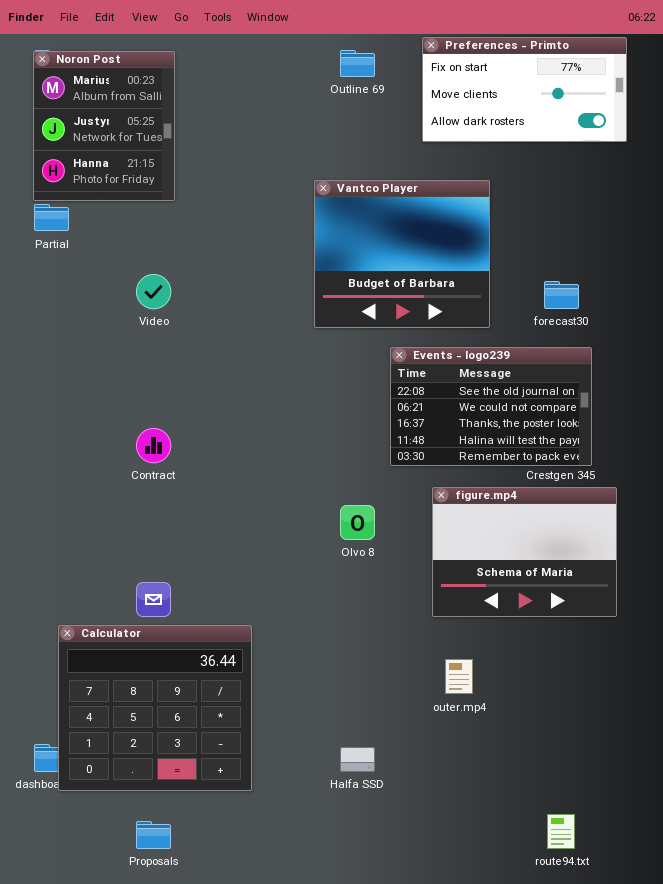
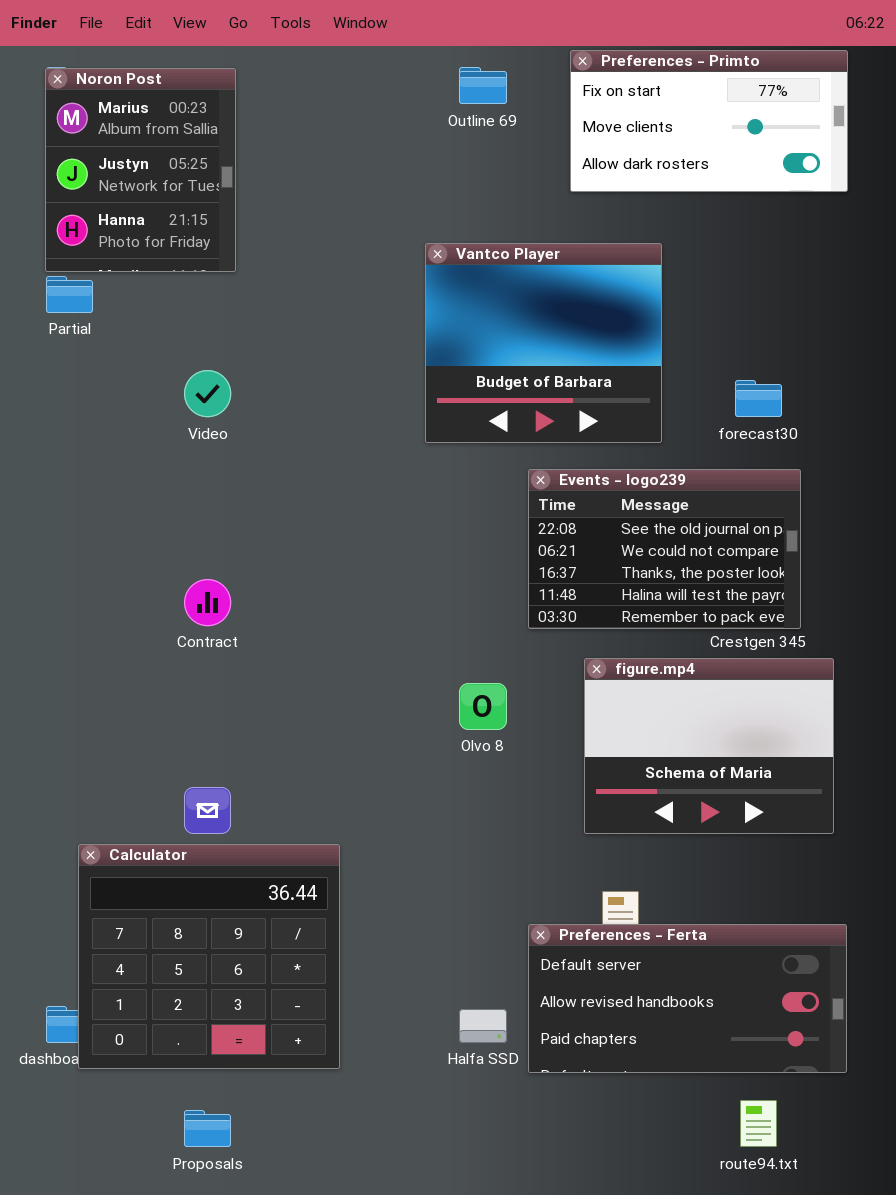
Preferences - Ferta: none -> [528,924,847,1073], opened

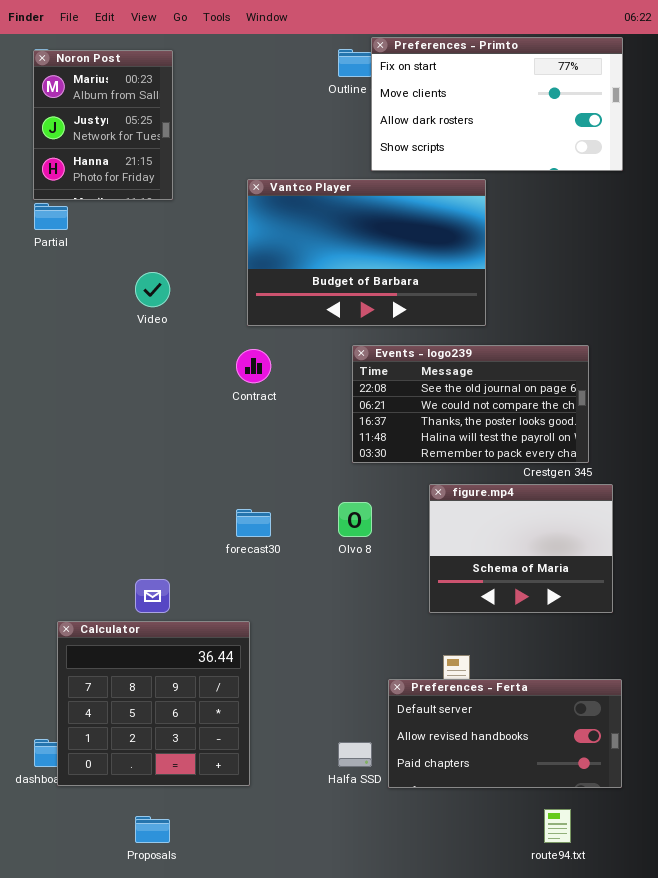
Preferences - Primto: [570,50,848,192] -> [371,37,623,171], resized
Vantco Player: [425,243,662,443] -> [247,179,486,326], resized
forecast30: [735,380,782,417] -> [236,509,271,537], moved
Events - logo239: [528,469,801,629] -> [352,345,589,463], resized
Contract: [184,579,231,626] -> [236,349,271,383], moved

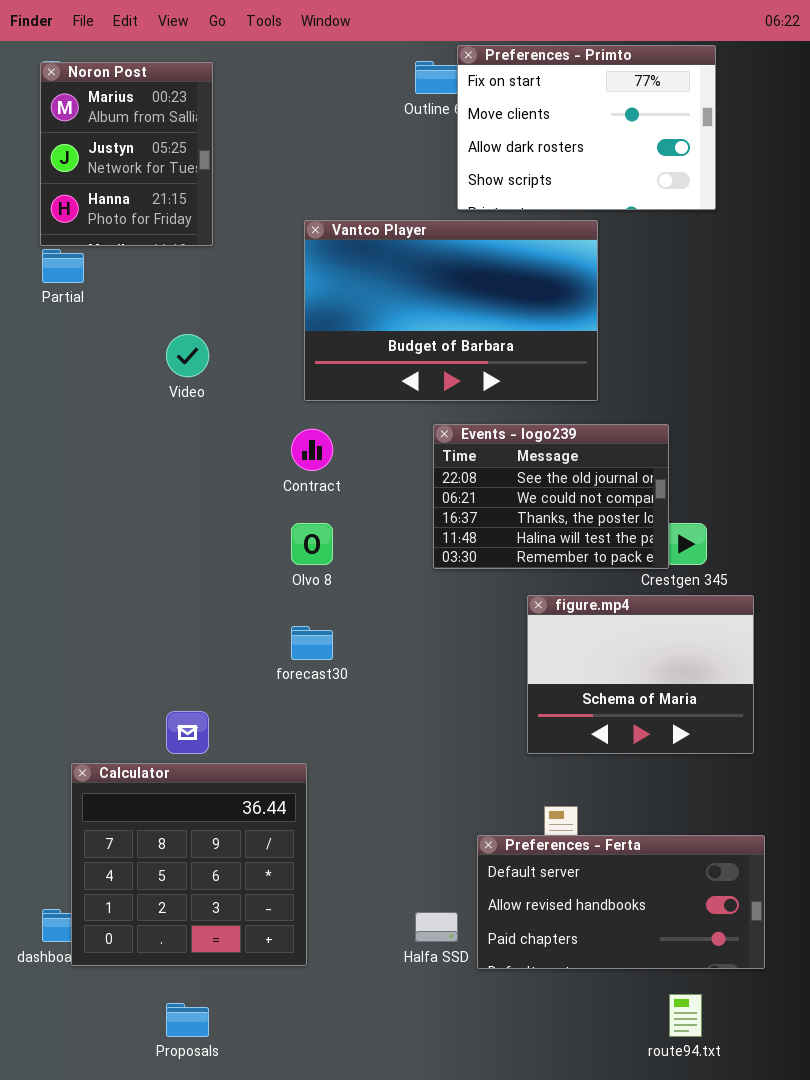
Preferences - Primto: [371,37,623,171] -> [457,45,716,210], resized
Events - logo239: [352,345,589,463] -> [433,424,669,569], resized
Olvo 8: [338,502,372,537] -> [291,523,333,565], moved

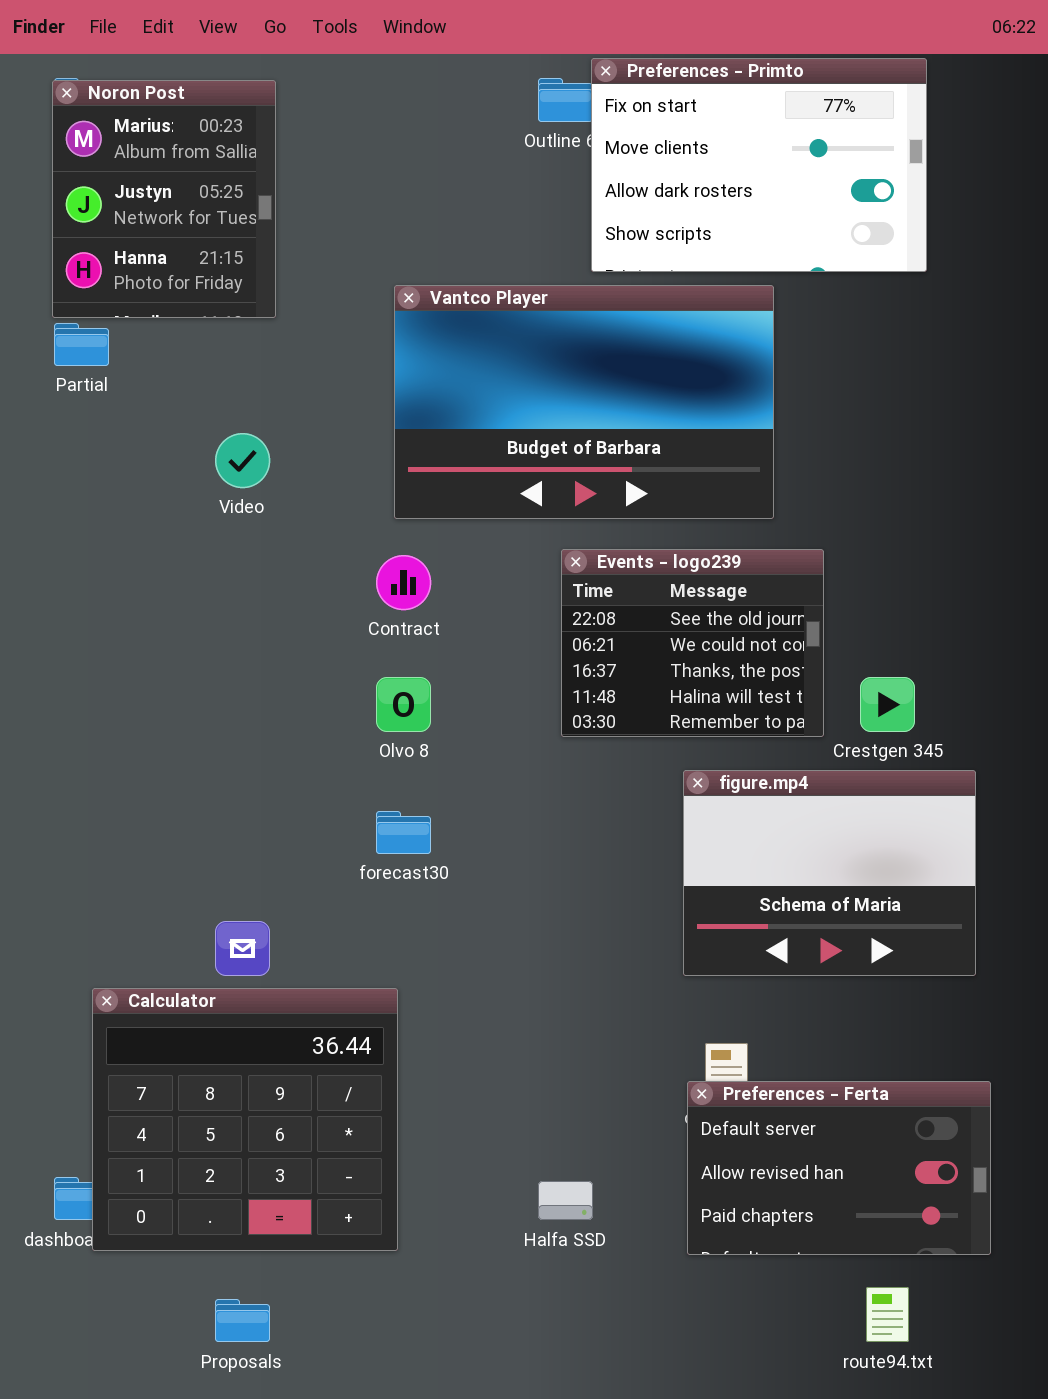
Events - logo239: [433,424,669,569] -> [561,549,824,737], resized
Preferences - Ferta: [477,835,765,969] -> [687,1081,991,1255], resized

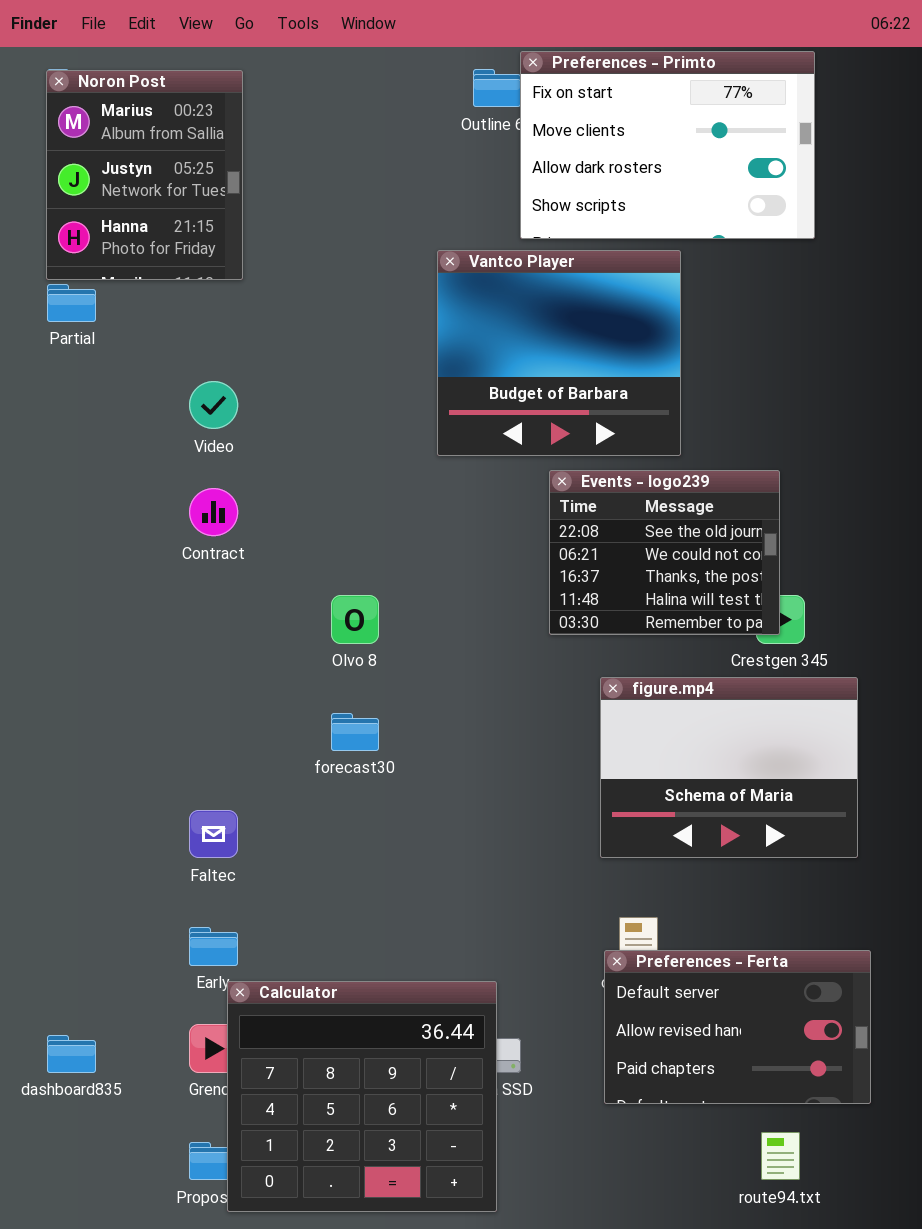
Vantco Player: [394,285,774,519] -> [437,250,681,456], resized
Events - logo239: [561,549,824,737] -> [549,470,780,635], moved
Contract: [376,555,431,610] -> [189,488,238,536], moved
Calculator: [92,988,398,1251] -> [227,981,497,1212], moved

